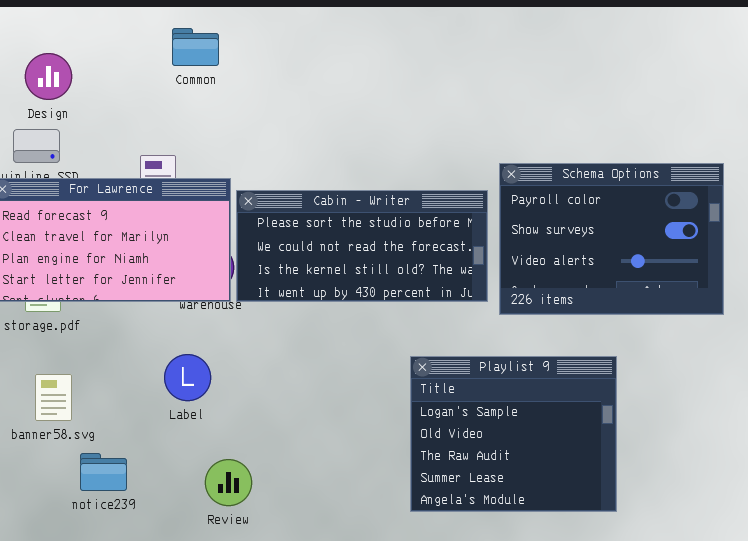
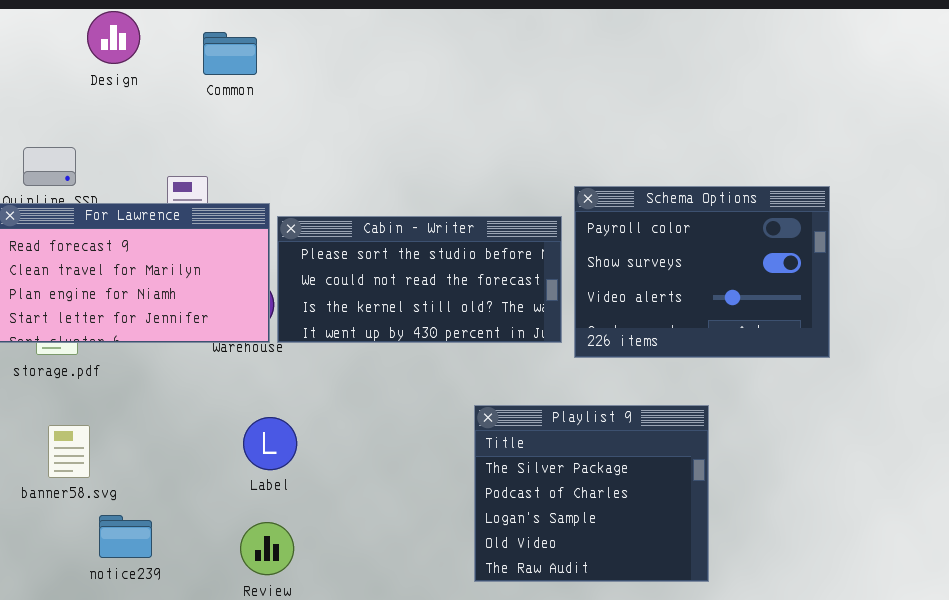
Design: [25,53,72,100] -> [87,11,140,64], moved
Label: [164,354,211,401] -> [243,417,297,470], moved
Playlist 9: [410,356,617,512] -> [474,405,709,582], scrolled up 2 rows

